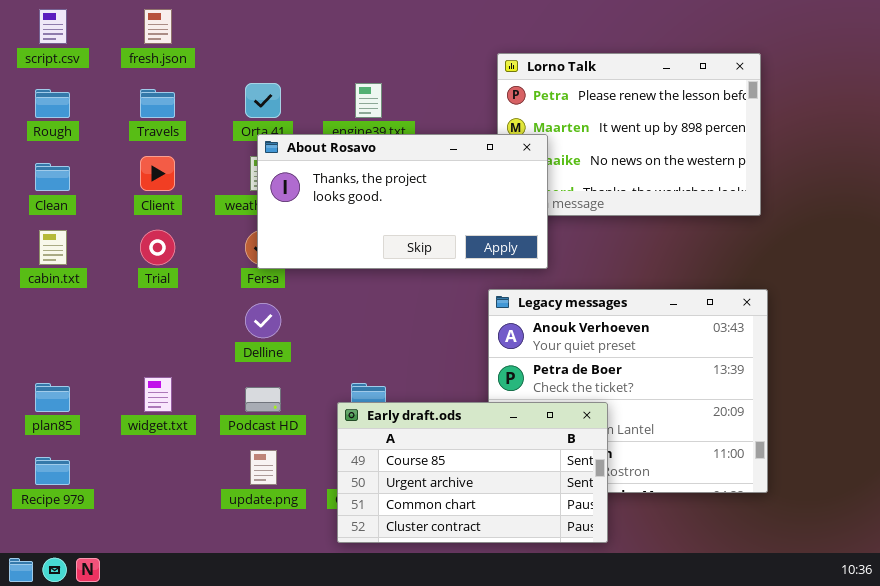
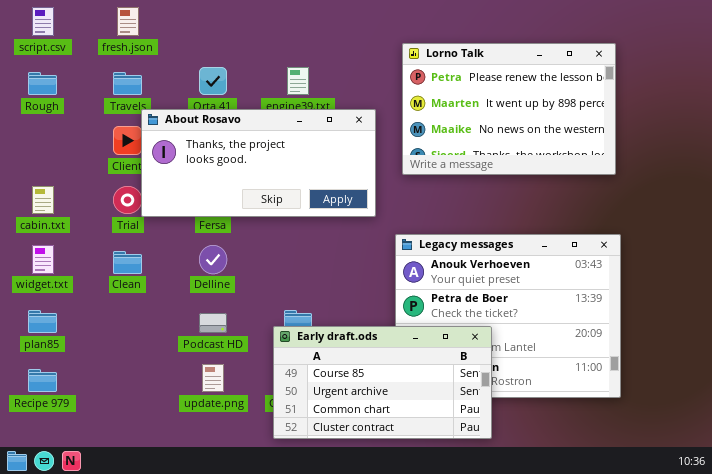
About Rosavo: [257,134,548,269] -> [141,109,376,217], moved
Clean: [35,163,70,191] -> [113,251,142,274], moved
widget.txt: [144,377,172,412] -> [32,245,54,274], moved

